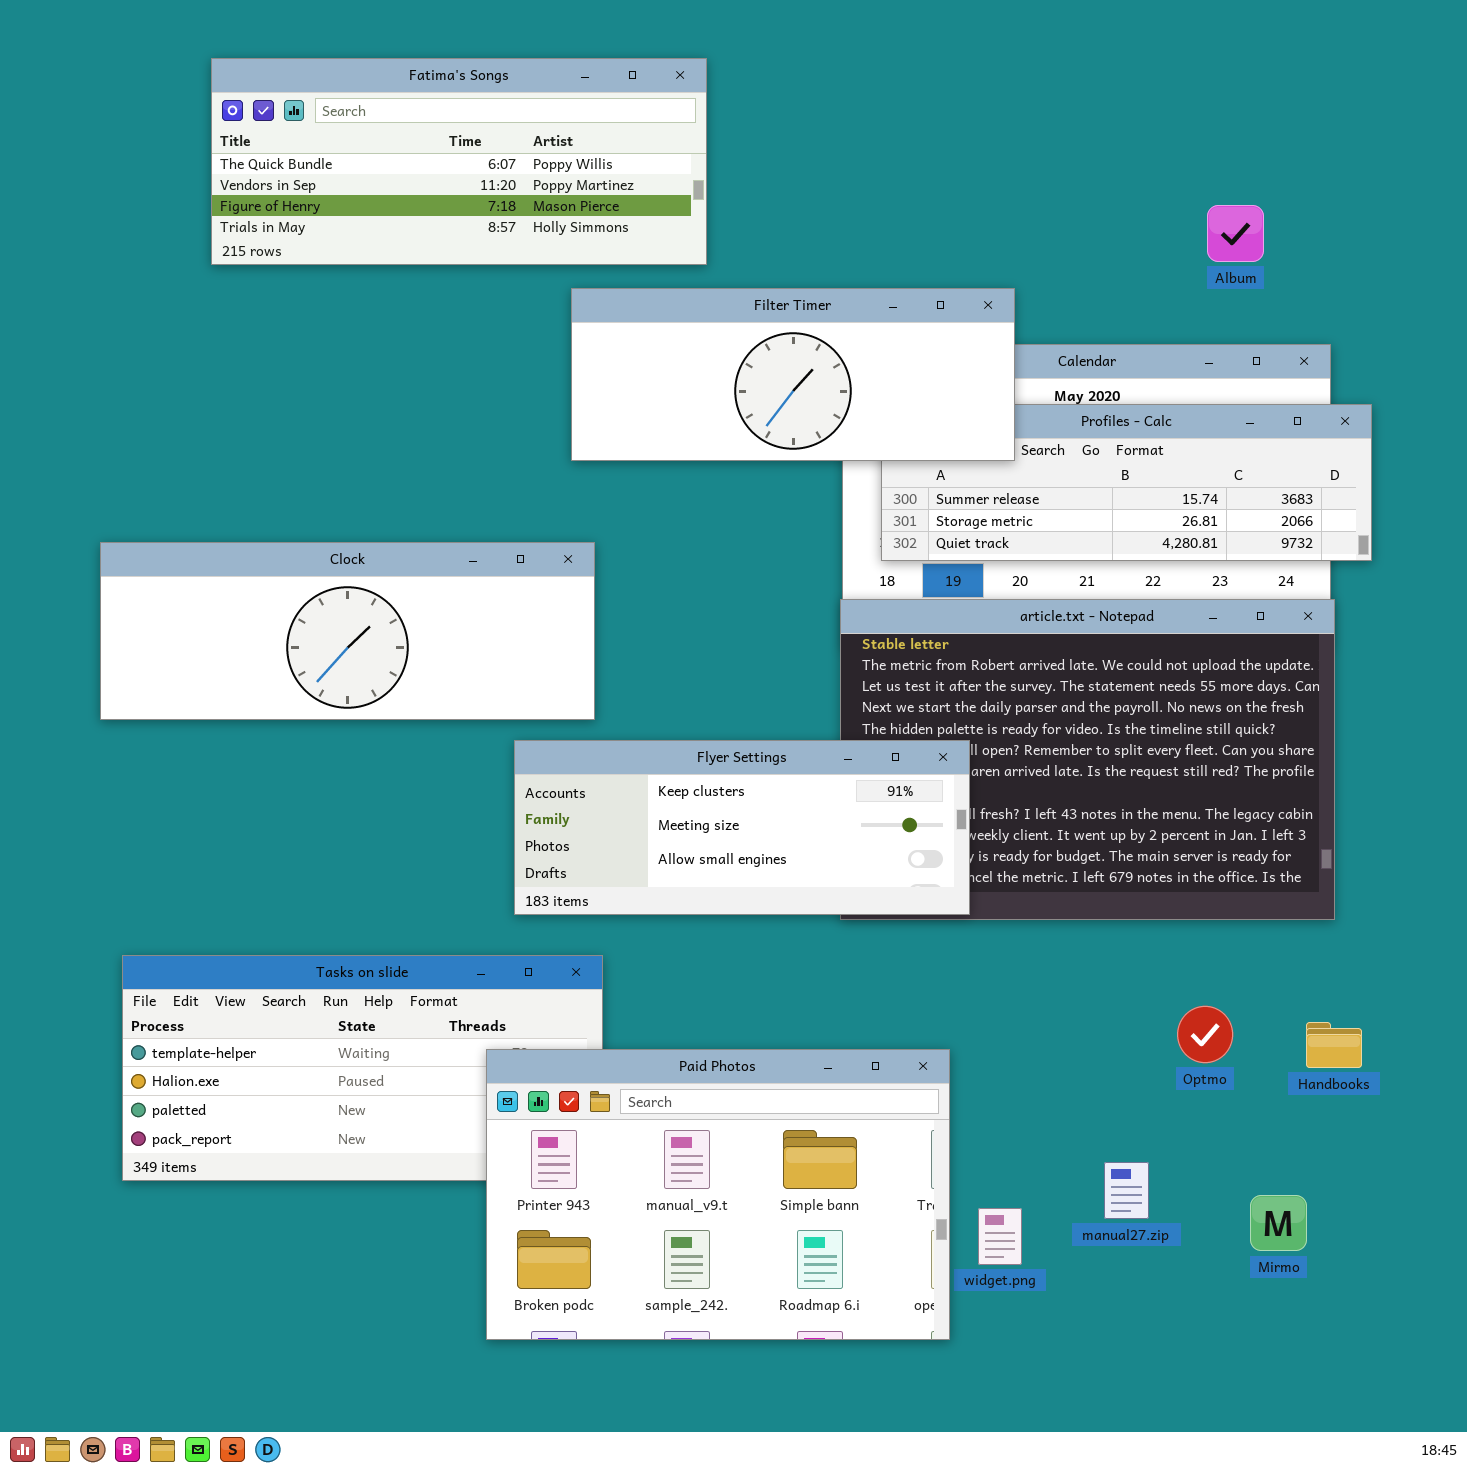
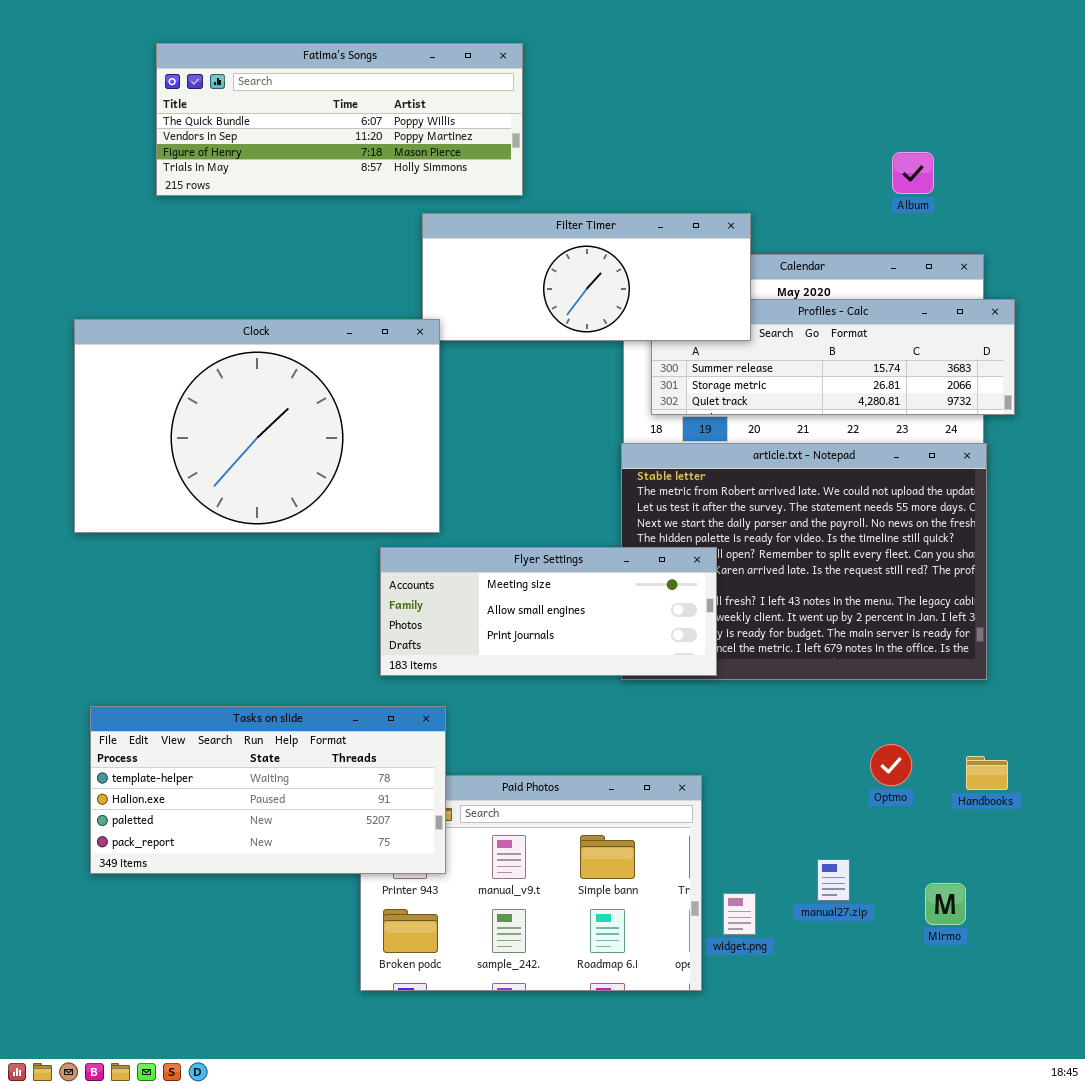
Clock: [100,542,595,720] -> [74,319,440,533], resized
Flyer Settings: [514,740,970,915] -> [380,547,717,676], scrolled down 1 row
Tasks on slide: [122,955,603,1181] -> [90,706,446,874], raised

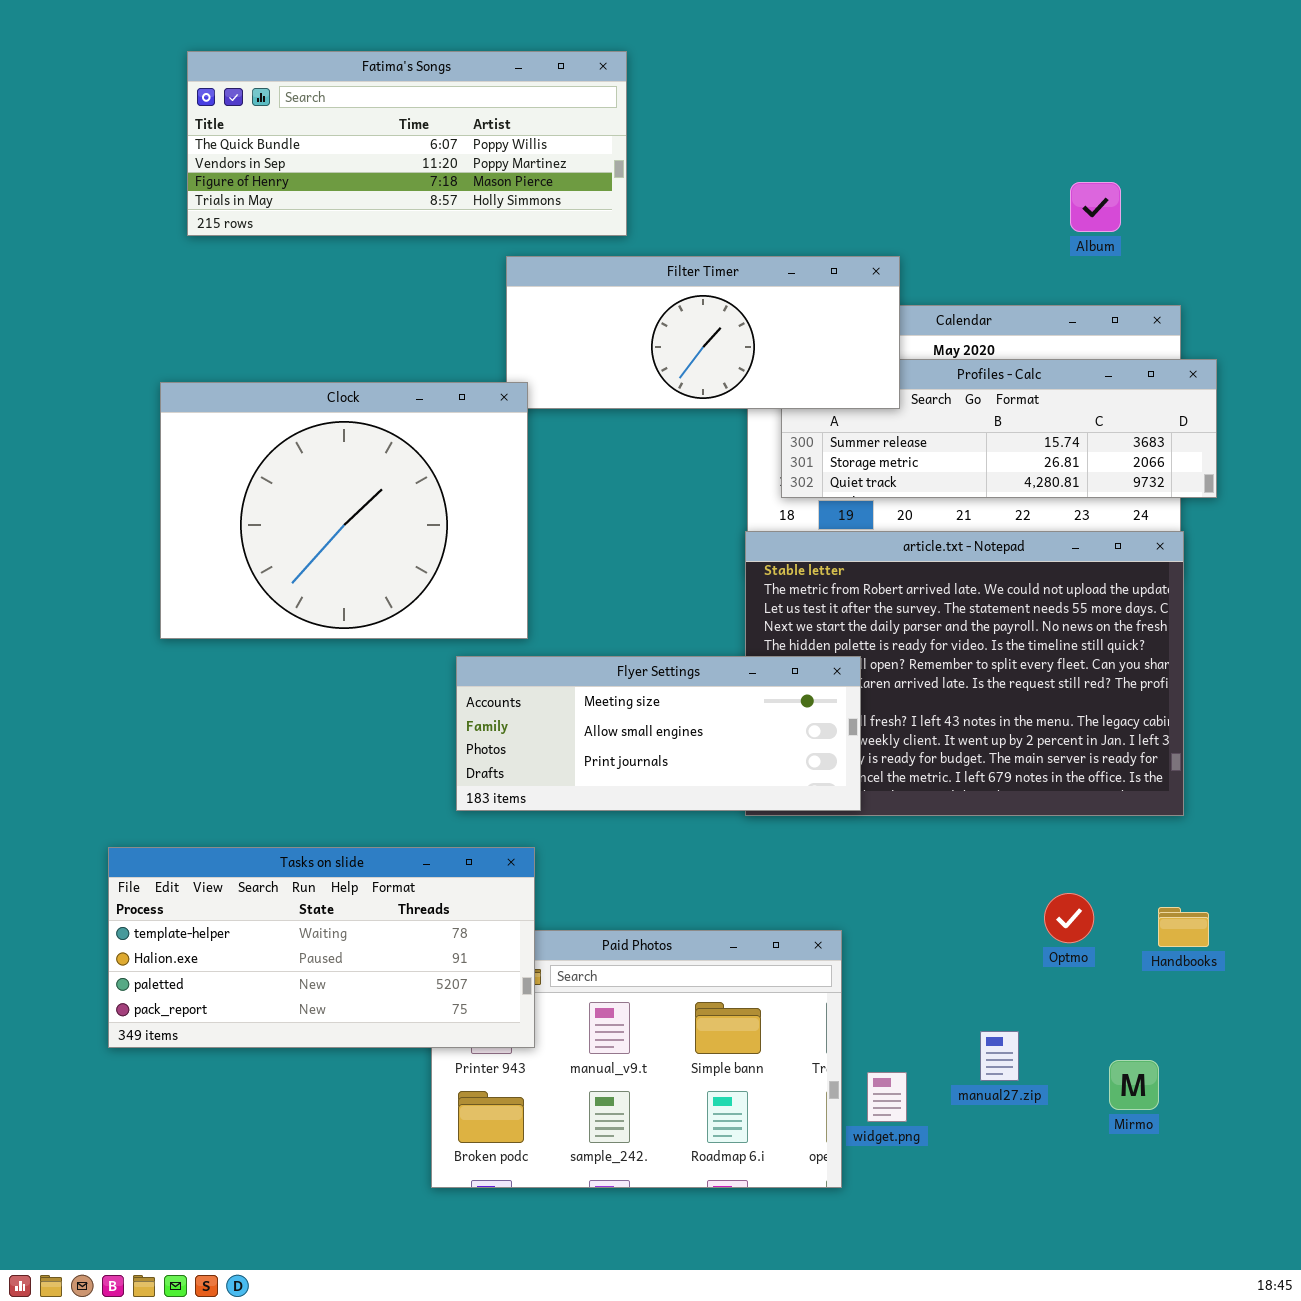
Clock: [74,319,440,533] -> [160,382,528,639], resized

